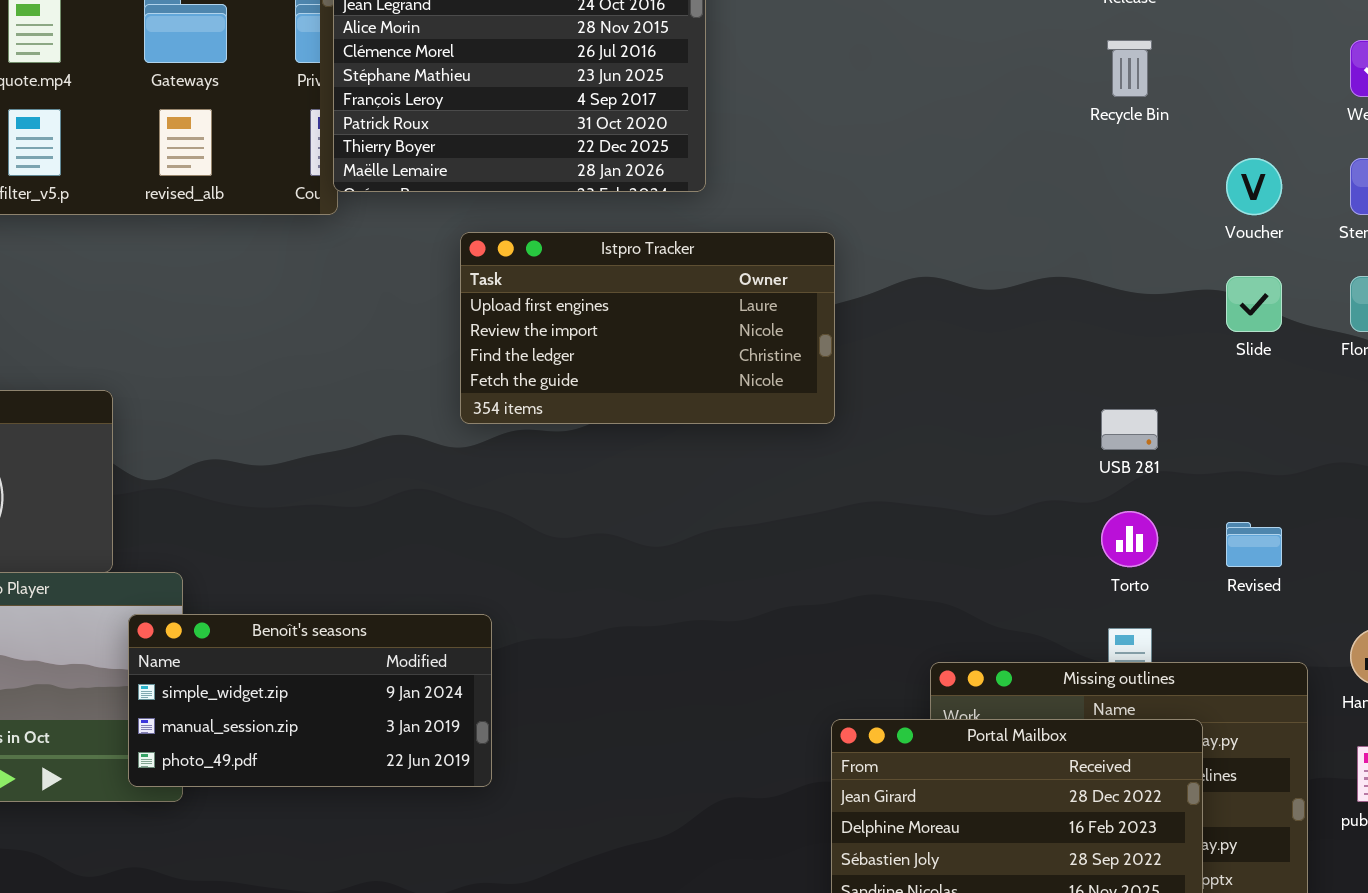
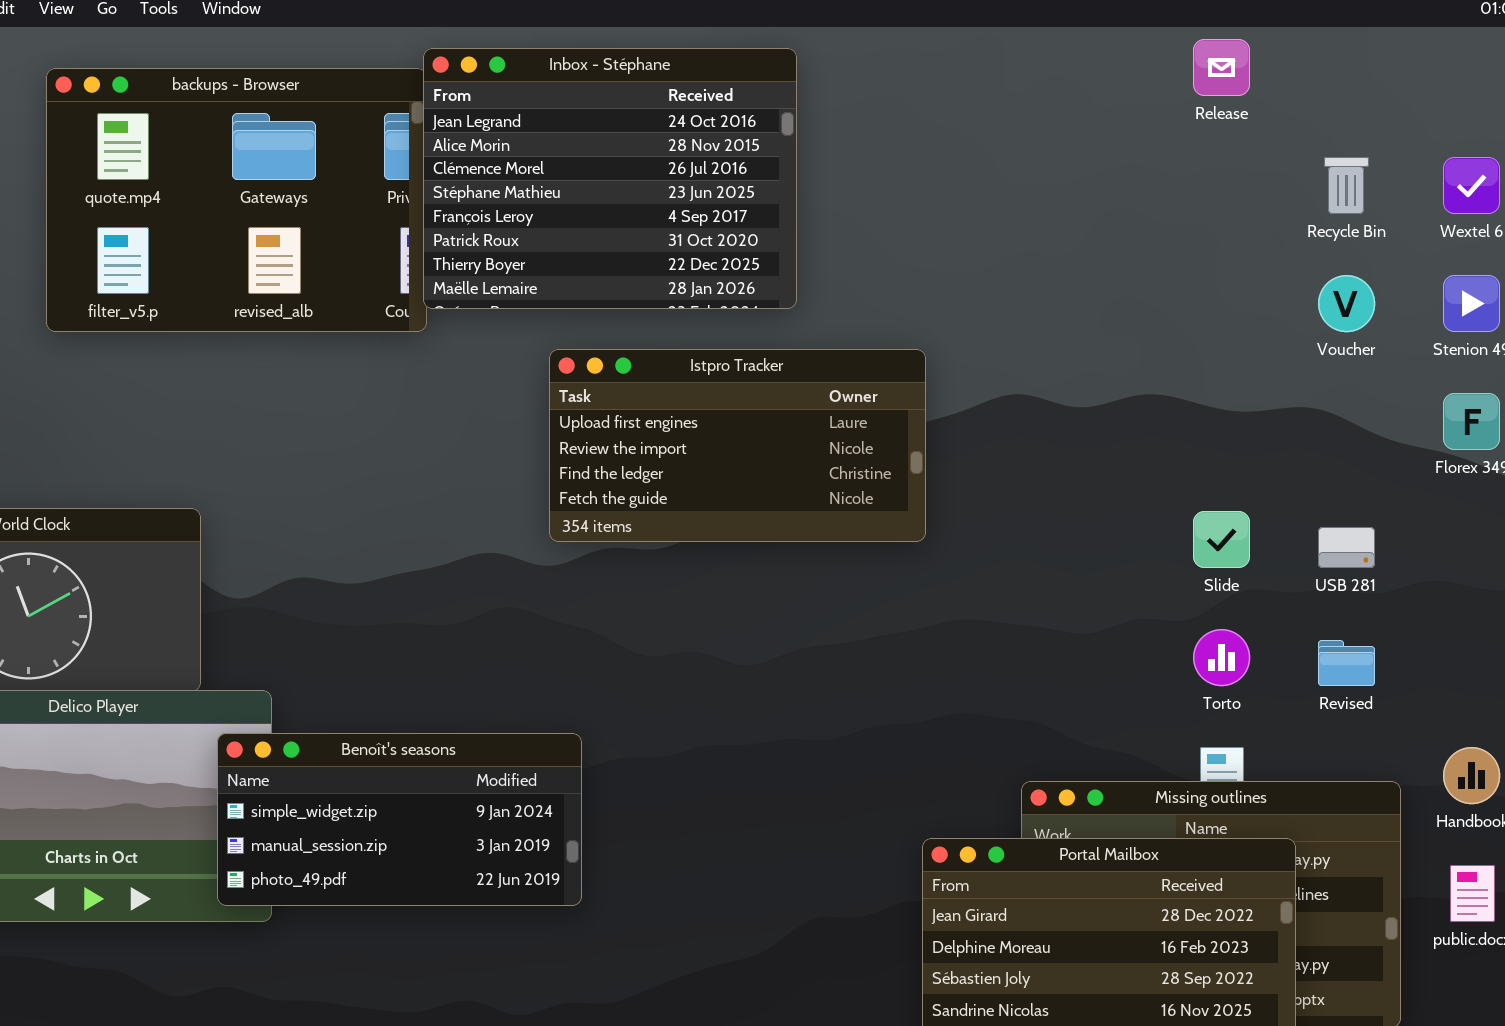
Recycle Bin: [1107,40,1152,97] -> [1324,157,1369,214], moved
Slide: [1226,276,1282,332] -> [1193,511,1250,568], moved
USB 281: [1101,409,1158,450] -> [1318,527,1375,568], moved

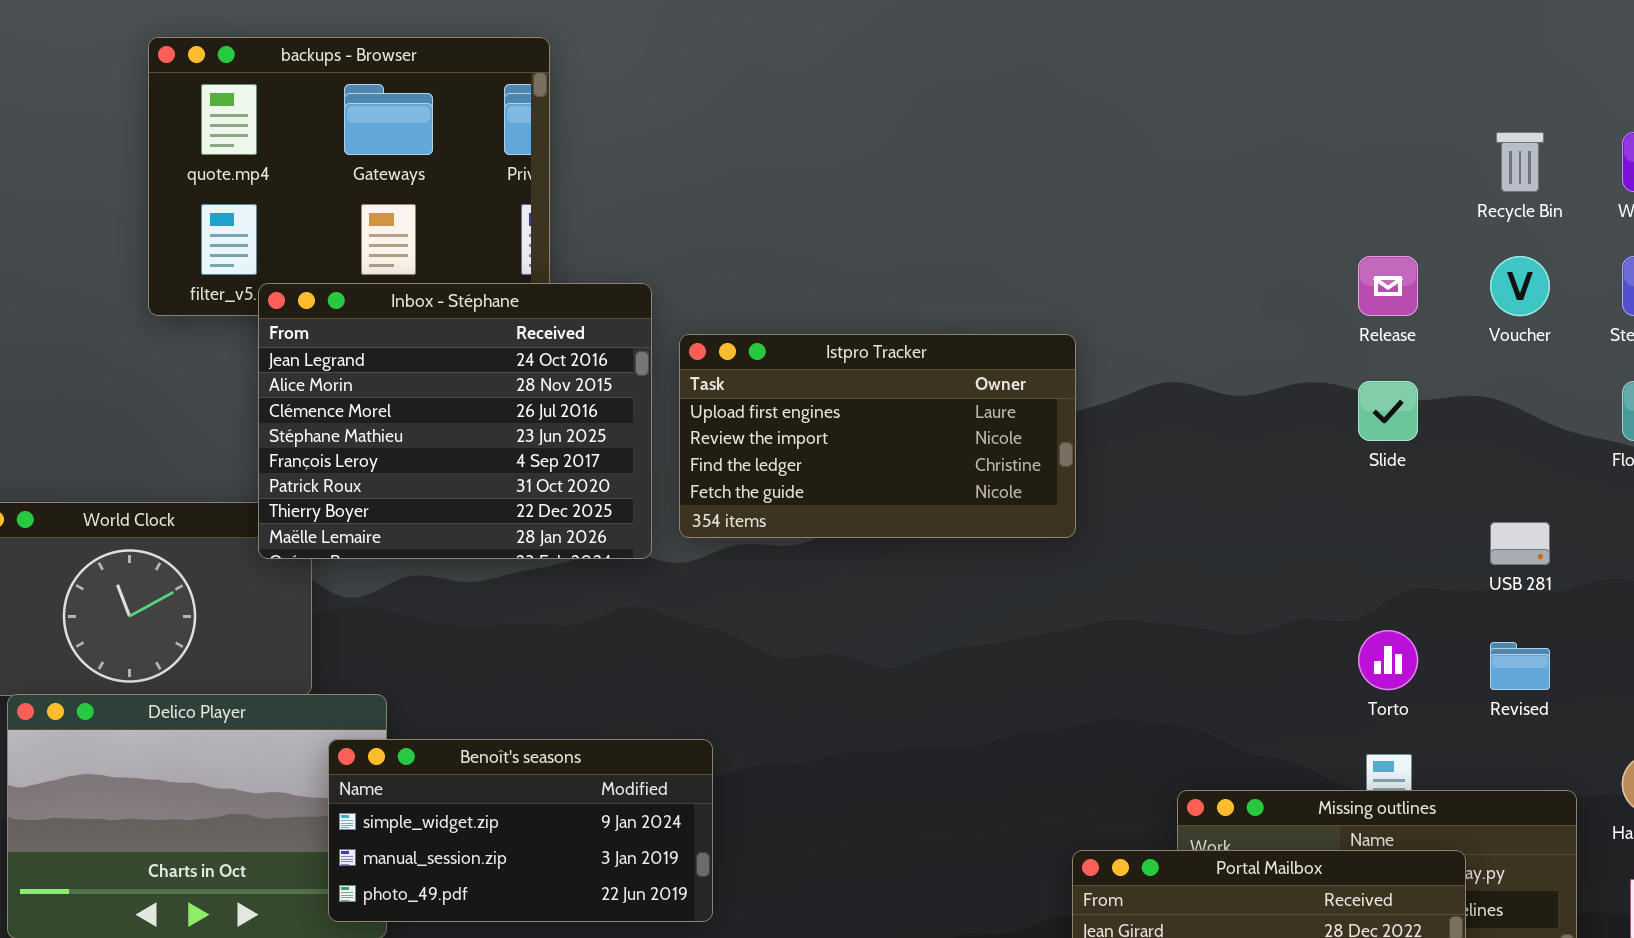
Release: [1193,39,1250,96] -> [1358,256,1418,316], moved
Inbox - Stéphane: [423,48,797,309] -> [258,283,652,559], moved
Slide: [1193,511,1250,568] -> [1358,381,1418,441], moved

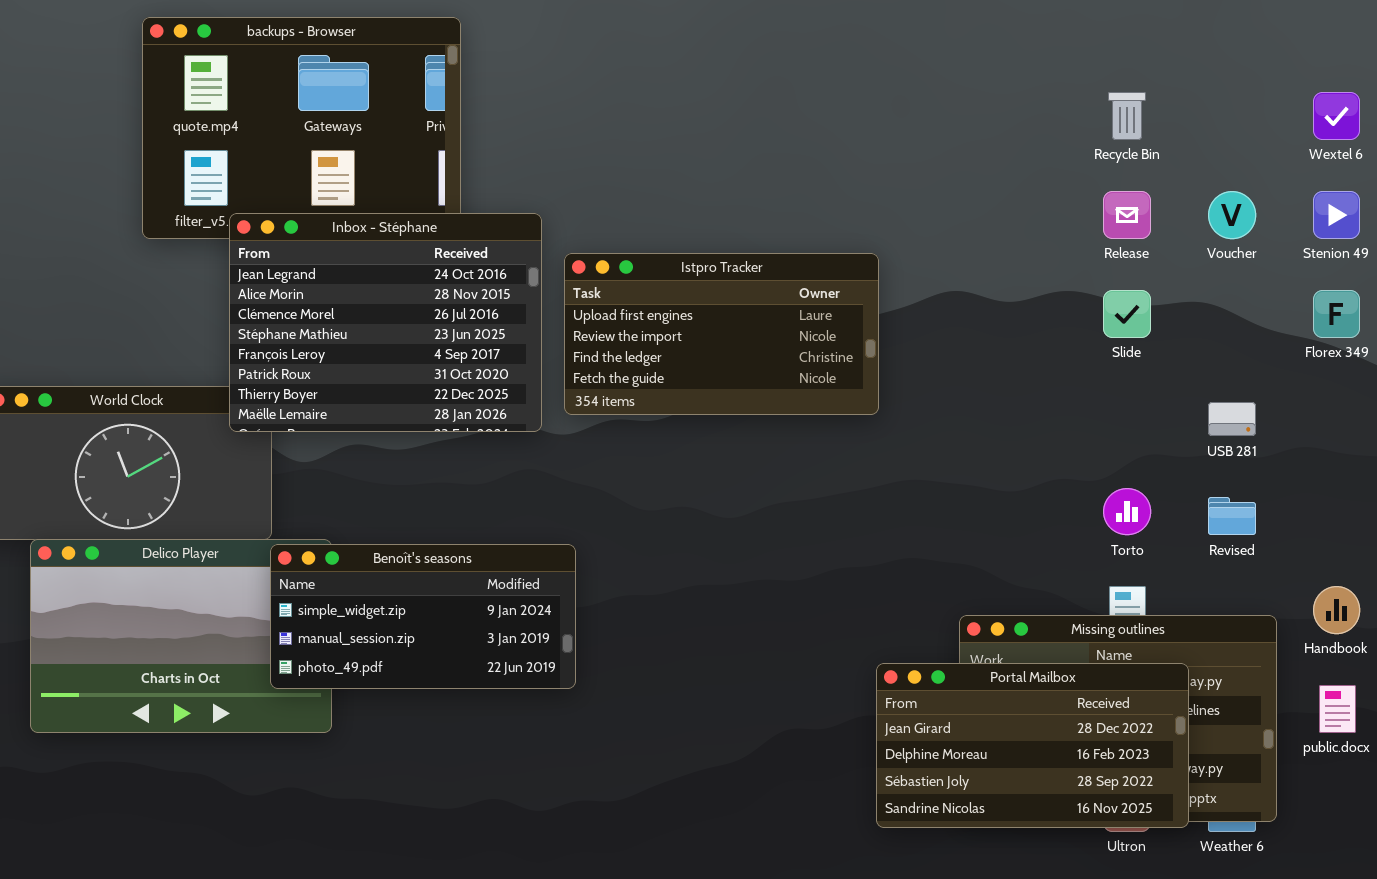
Recycle Bin: [1496,132,1544,192] -> [1108,92,1146,140], moved
Benoît's seasons: [328,739,713,922] -> [270,544,576,689], moved

